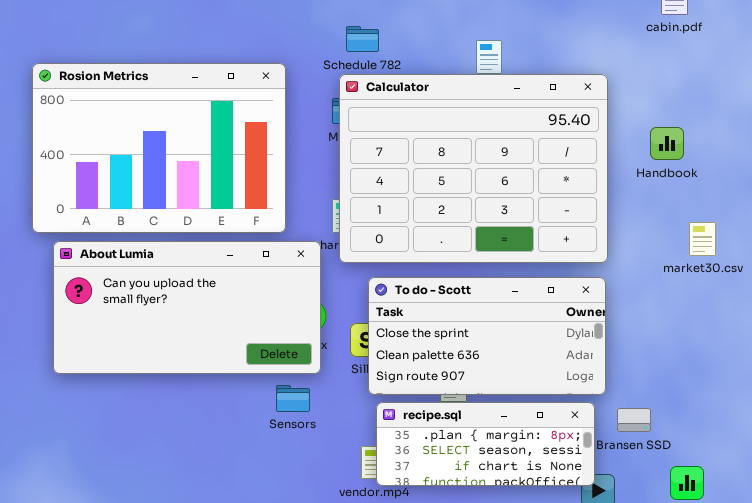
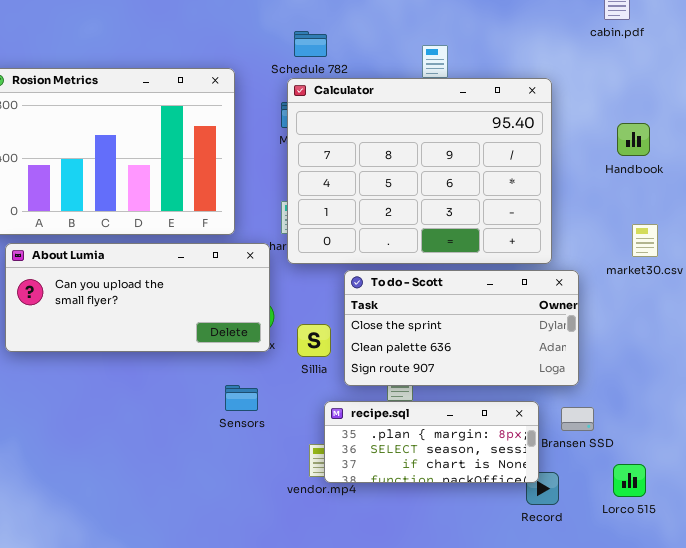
Handbook: [650,127,684,160] -> [617,123,650,156], moved
About Lumia: [53,241,321,374] -> [5,243,270,352], resized
To do - Scott: [368,277,606,395] -> [344,270,579,386], moved

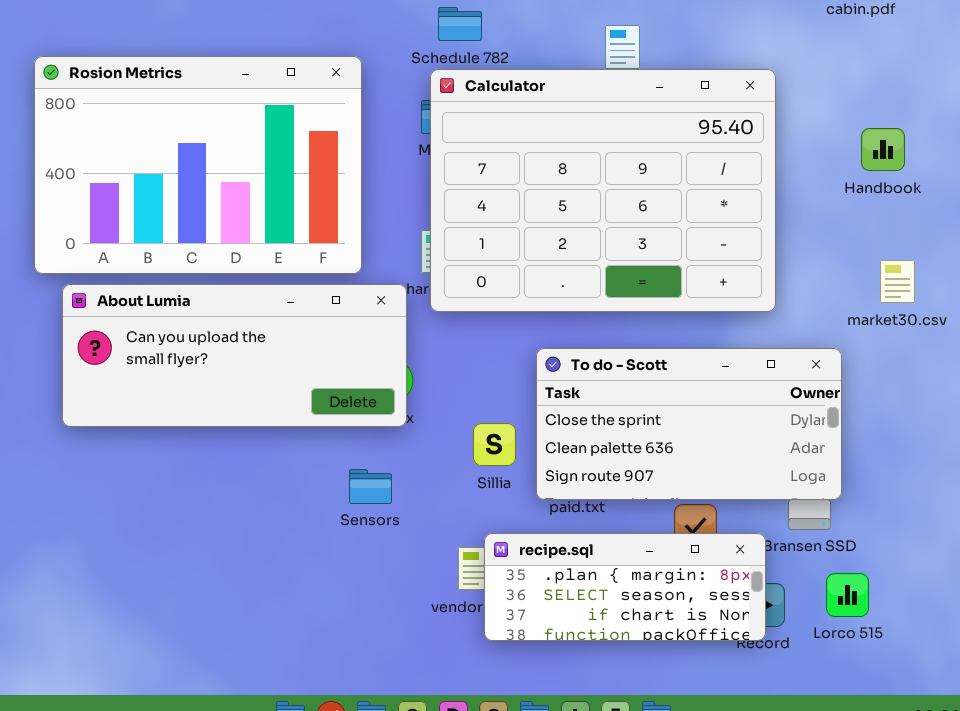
To do - Scott: [344,270,579,386] -> [536,348,842,500], moved
Sillia: [297,324,331,357] -> [473,423,516,466], moved
recipe.sql: [324,401,539,483] -> [484,533,766,641], moved
Lorco 515: [613,464,646,497] -> [826,573,869,617], moved

